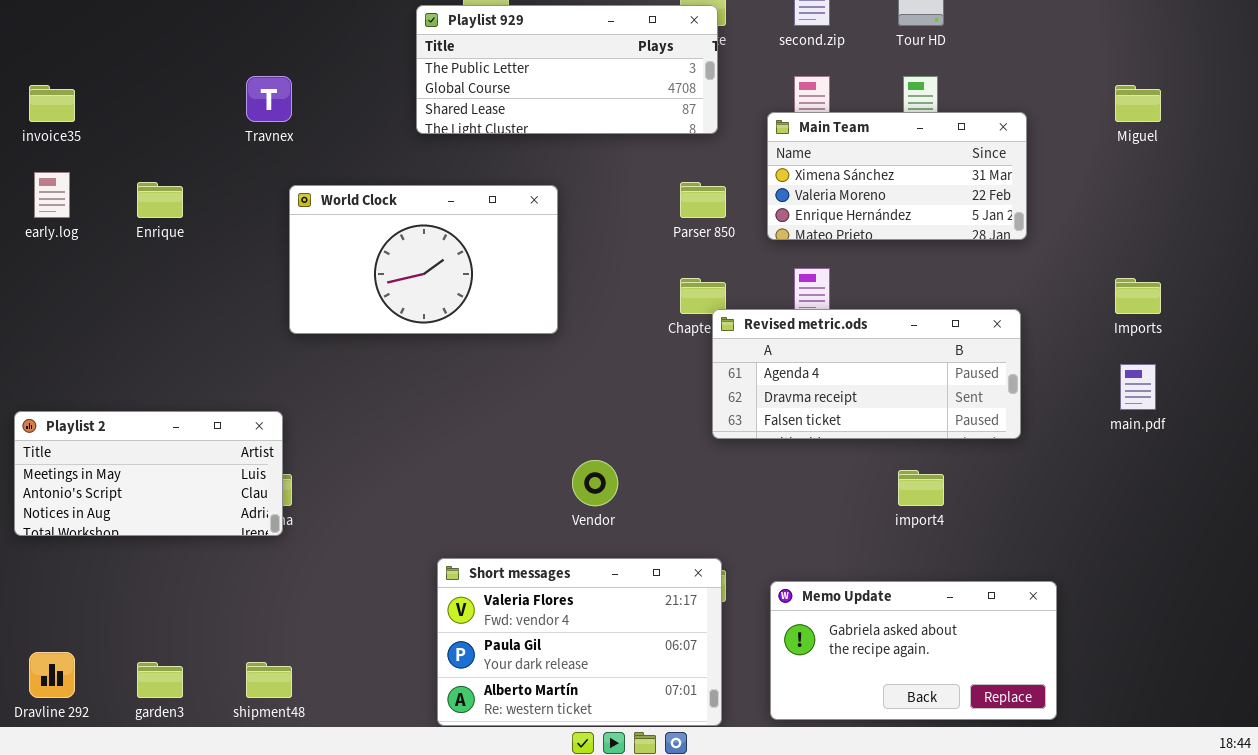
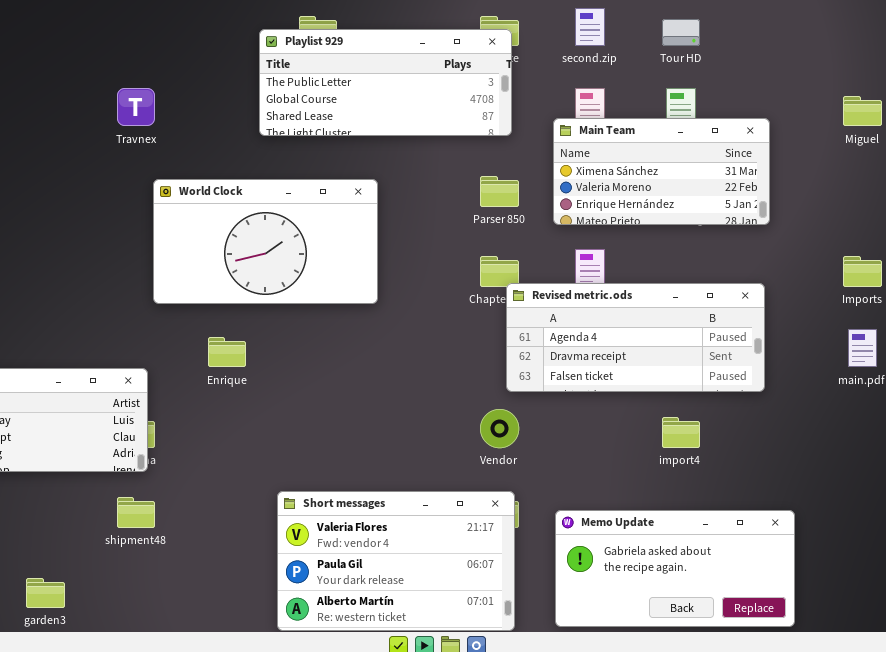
Enrique: [137,182,183,218] -> [208,337,246,367], moved
Vendor: [572,460,618,506] -> [480,409,519,448], moved
shipment48: [246,662,292,698] -> [117,497,155,528], moved

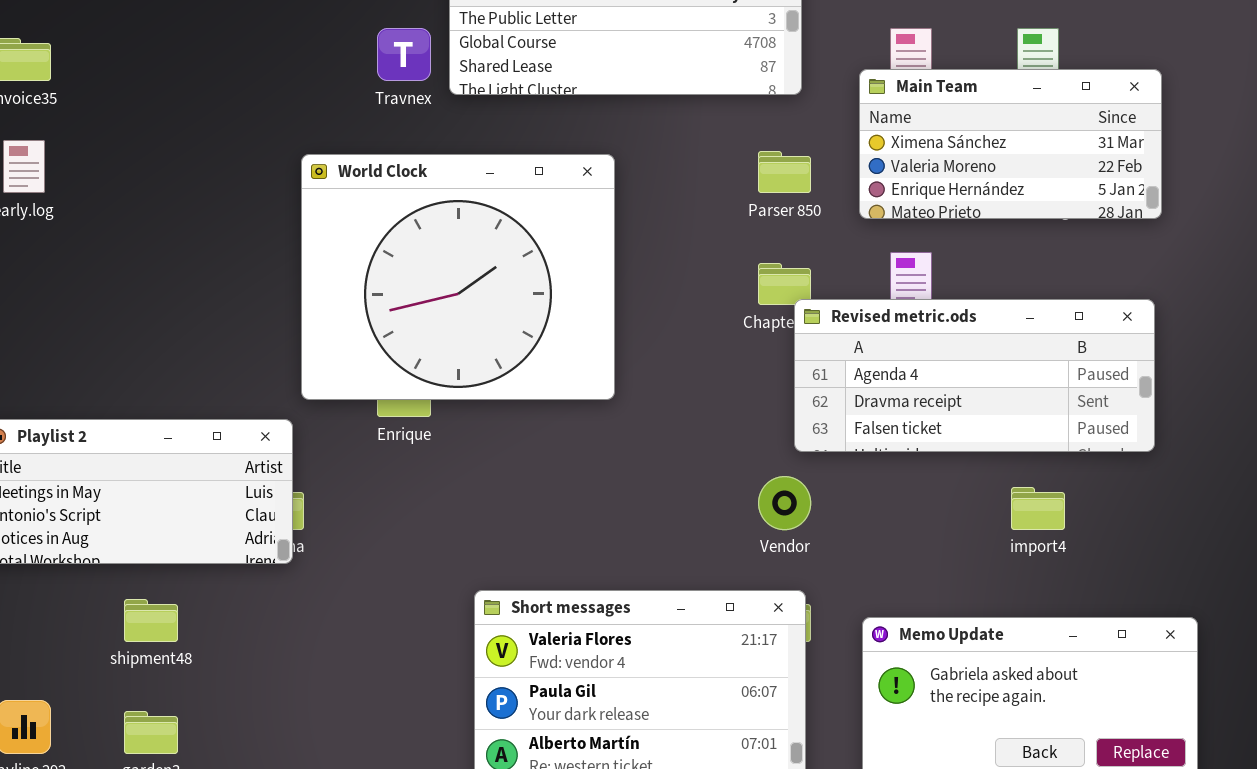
Travnex: [117,88,155,126] -> [377,28,431,81], moved
World Clock: [153,179,378,304] -> [301,154,615,400], resized
shipment48: [117,497,155,528] -> [124,599,178,642], moved

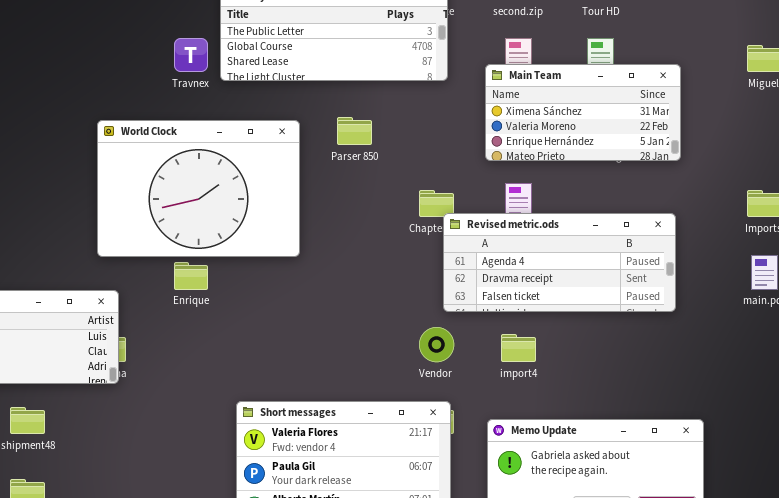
Parser 850: [758,151,811,193] -> [337,117,372,145], moved
World Clock: [301,154,615,400] -> [97,120,300,257], moved, resized
import4: [1011,487,1065,530] -> [501,334,536,362], moved

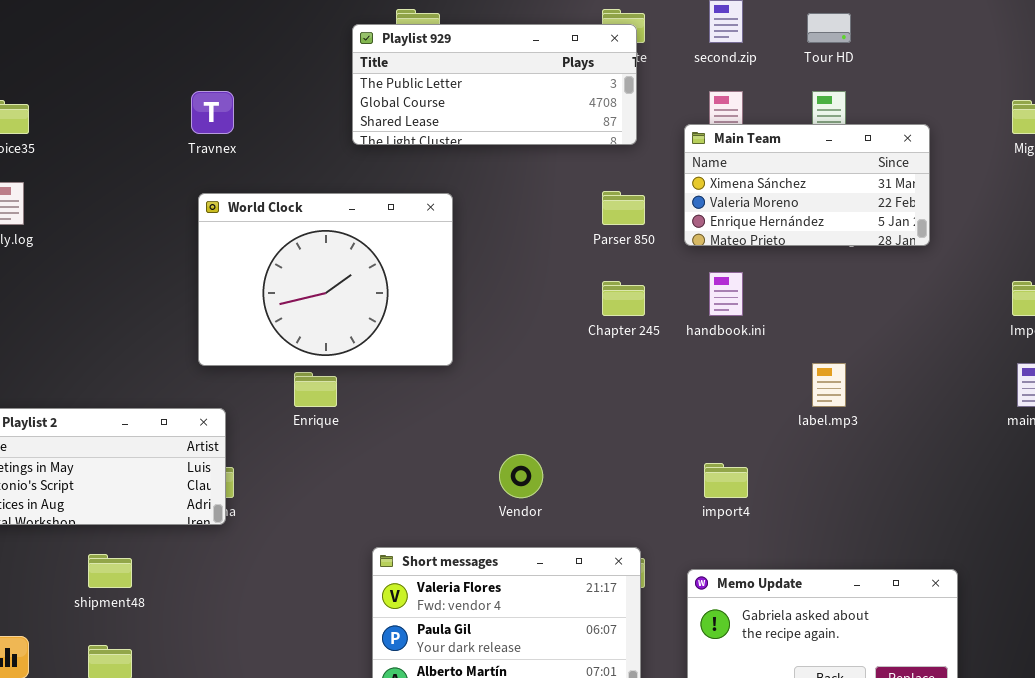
Travnex: [174,38,208,72] -> [191,91,234,134], moved
Parser 850: [337,117,372,145] -> [602,191,645,225], moved
Revised metric.ods: [443,213,676,312] -> none, closed
Vendor: [419,327,454,362] -> [499,454,543,498], moved

